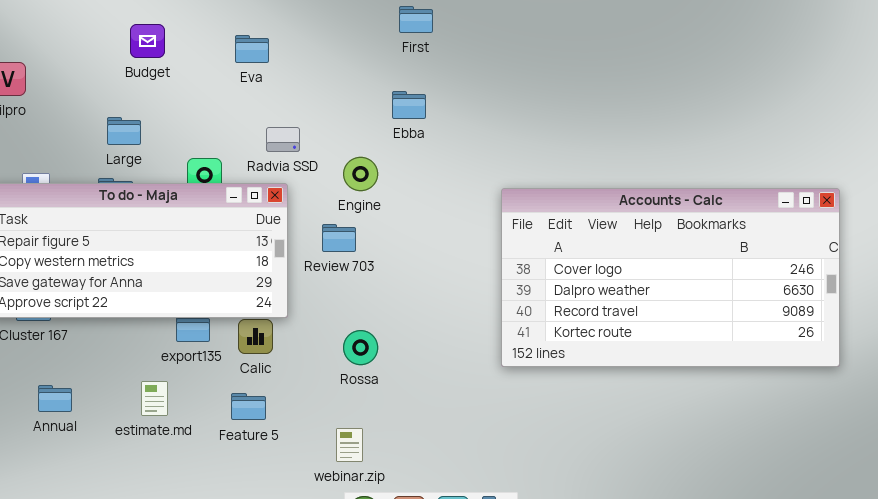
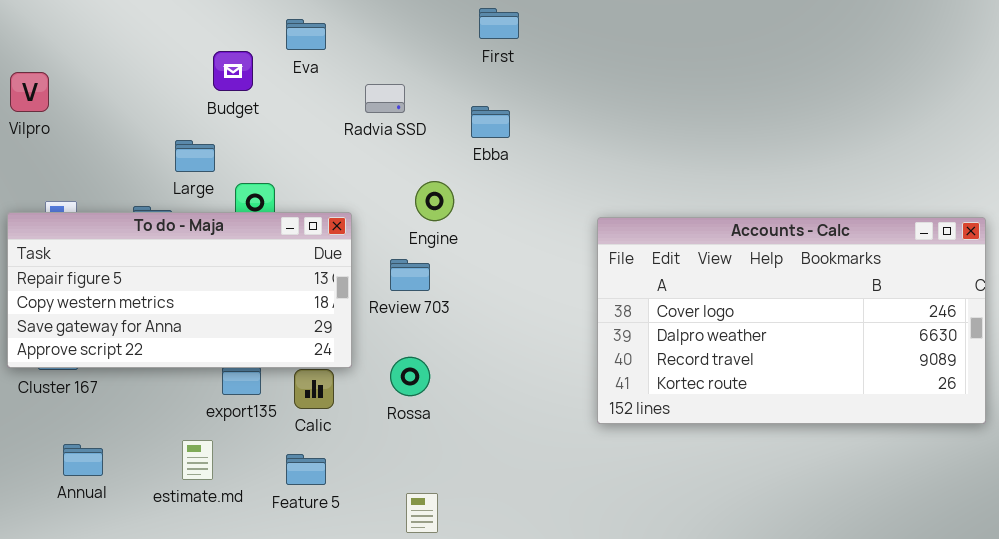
Budget: [130,24,165,58] -> [213,51,253,91], moved
Eva: [235,35,269,63] -> [286,19,326,50], moved
Large: [107,117,141,145] -> [175,140,215,172], moved
Radvia SSD: [266,127,300,152] -> [365,84,405,113], moved
Rossa: [343,330,378,365] -> [390,357,430,396], moved

